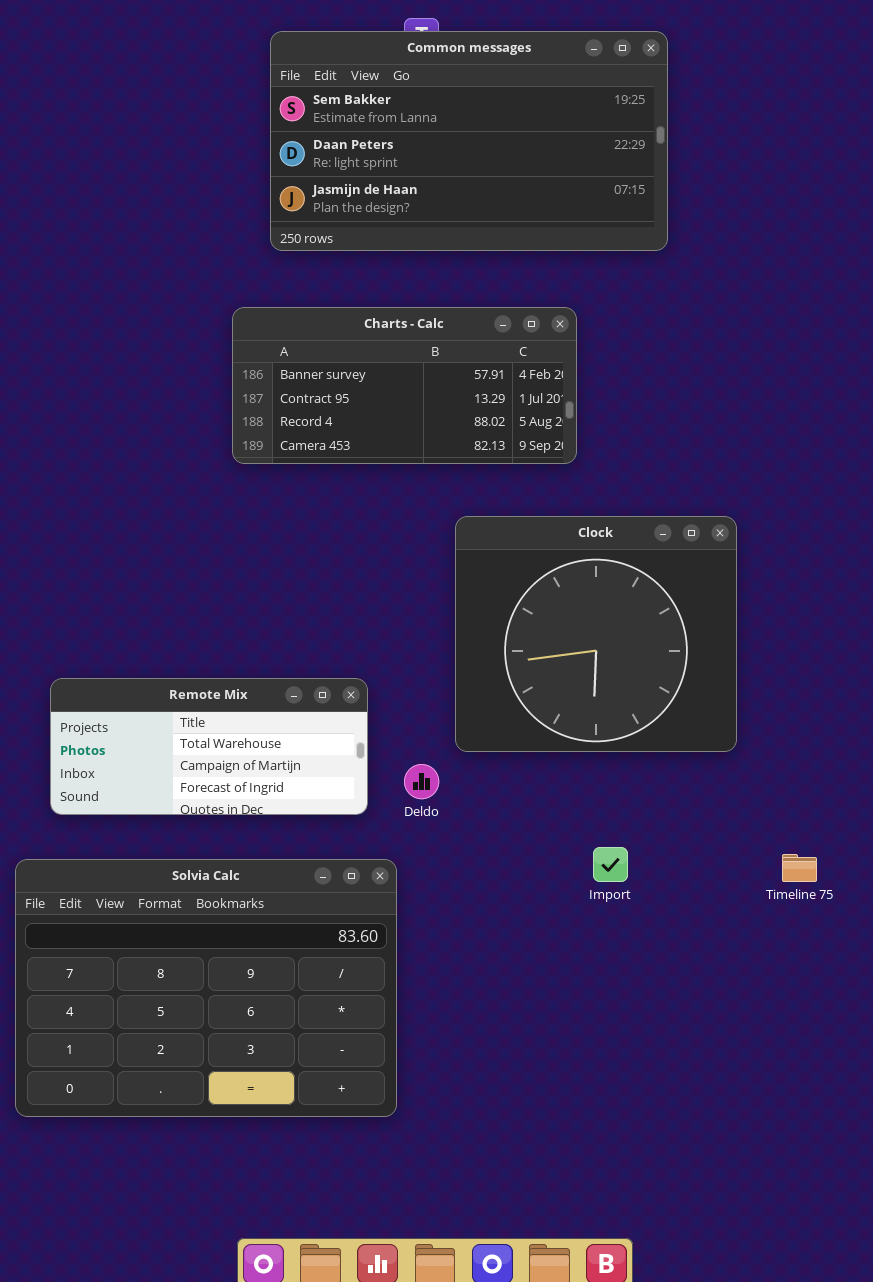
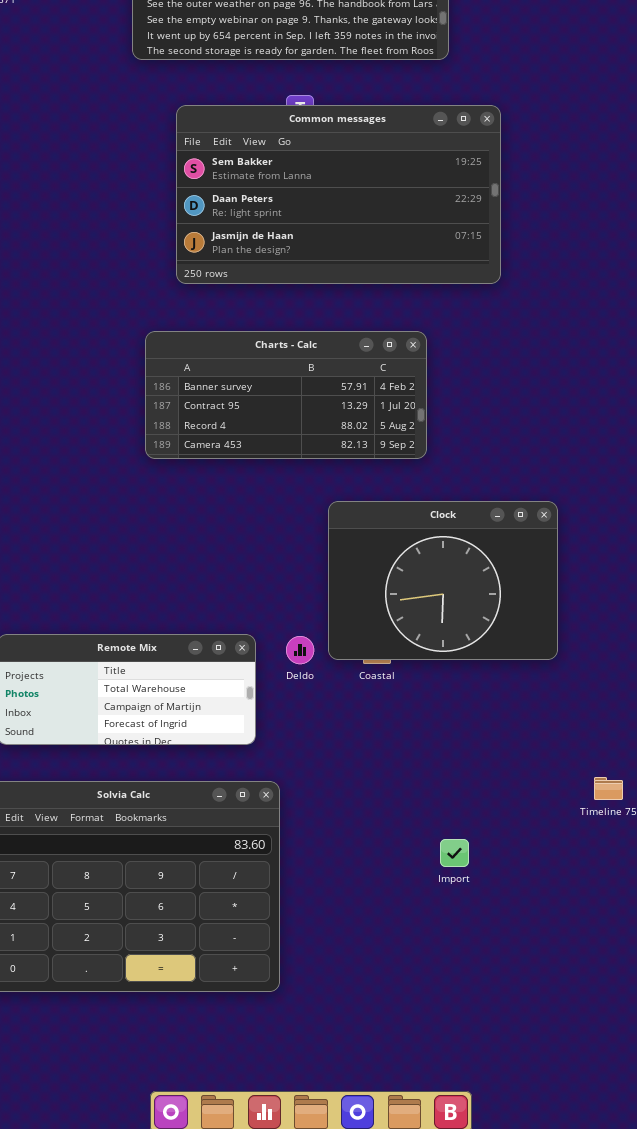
Clock: [455,516,737,752] -> [328,501,558,660], resized
Deldo: [404,764,439,799] -> [286,636,314,664], moved
Import: [593,847,628,882] -> [440,839,469,867], moved

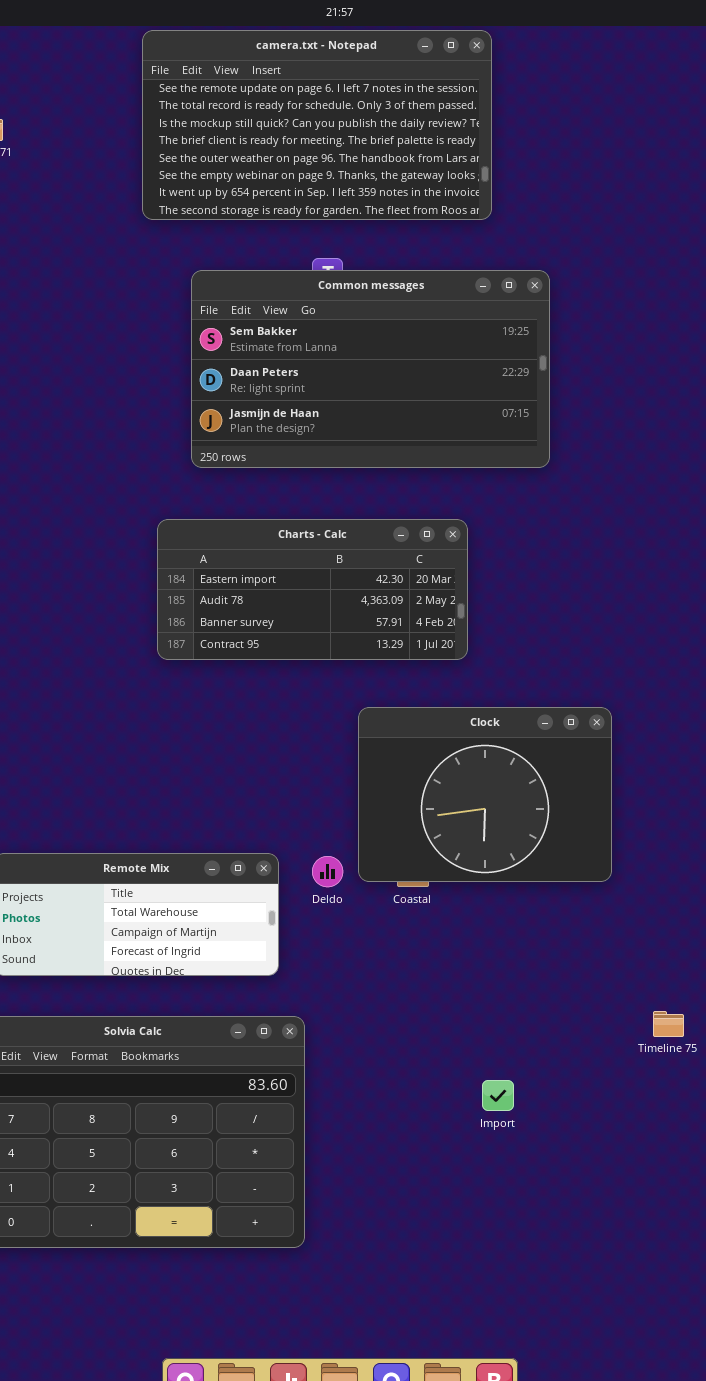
Charts - Calc: [145,331,427,459] -> [157,519,468,660], scrolled up 2 rows

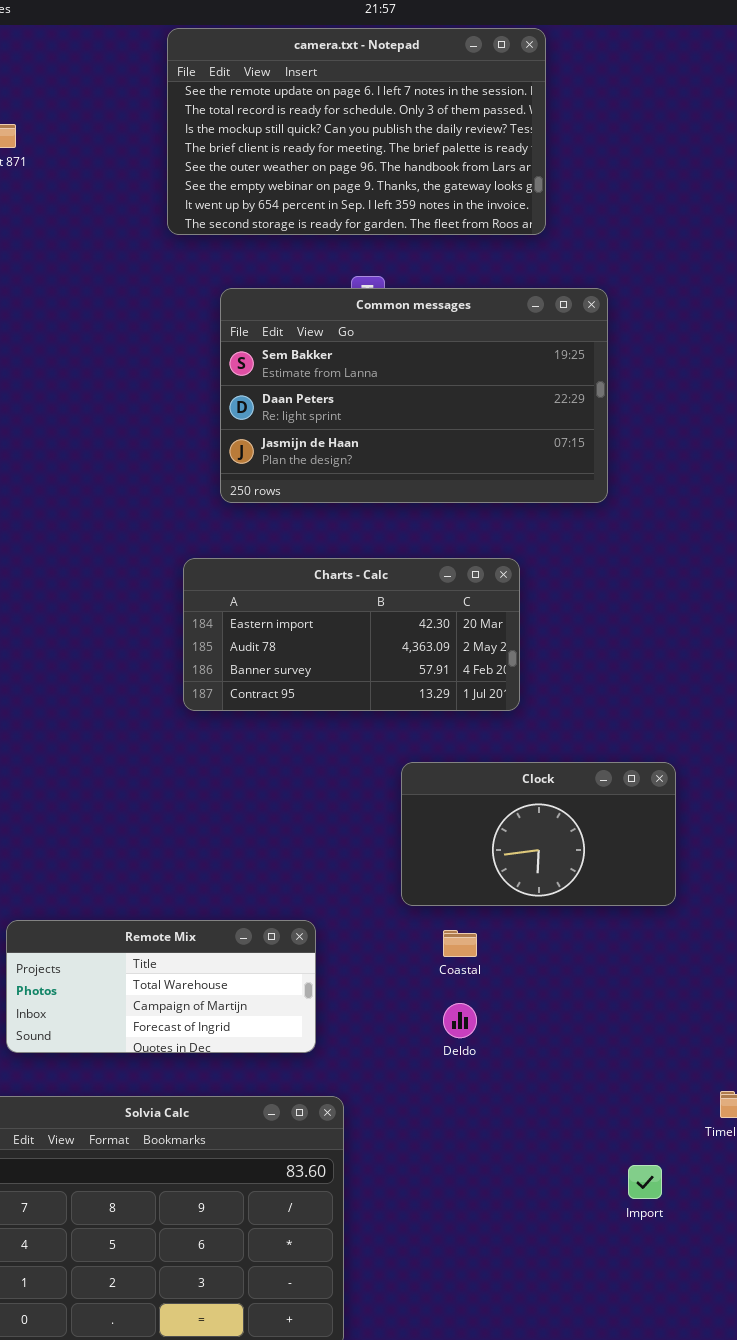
Clock: [358,707,612,882] -> [401,762,676,906], resized
Deldo: [312,856,343,887] -> [443,1003,477,1038], moved
Import: [482,1080,514,1111] -> [628,1165,662,1199], moved

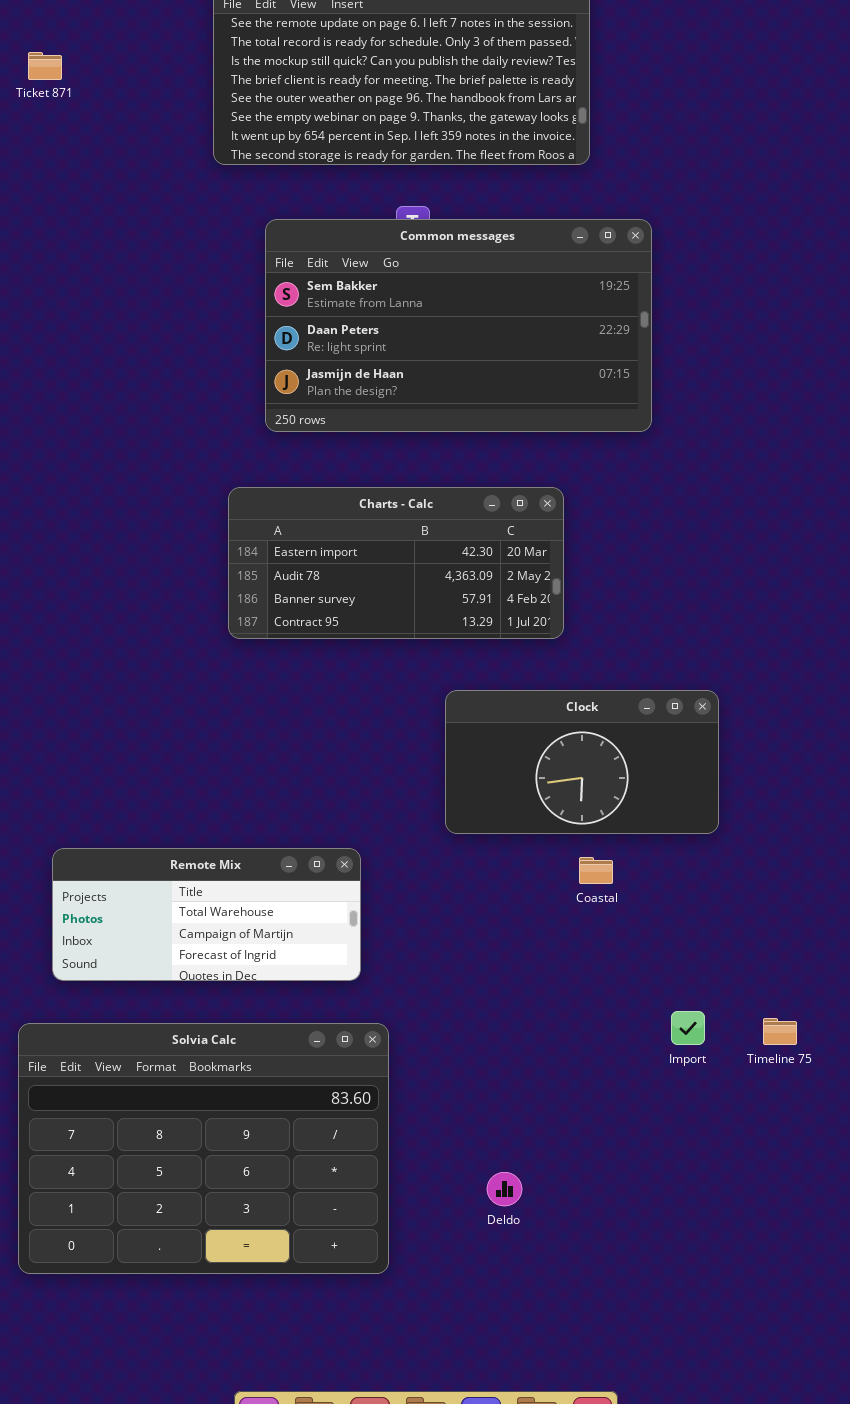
Coastal: [443,930,477,957] -> [579,857,613,884], moved
Deldo: [443,1003,477,1038] -> [487,1172,522,1206], moved
Import: [628,1165,662,1199] -> [671,1011,705,1045], moved

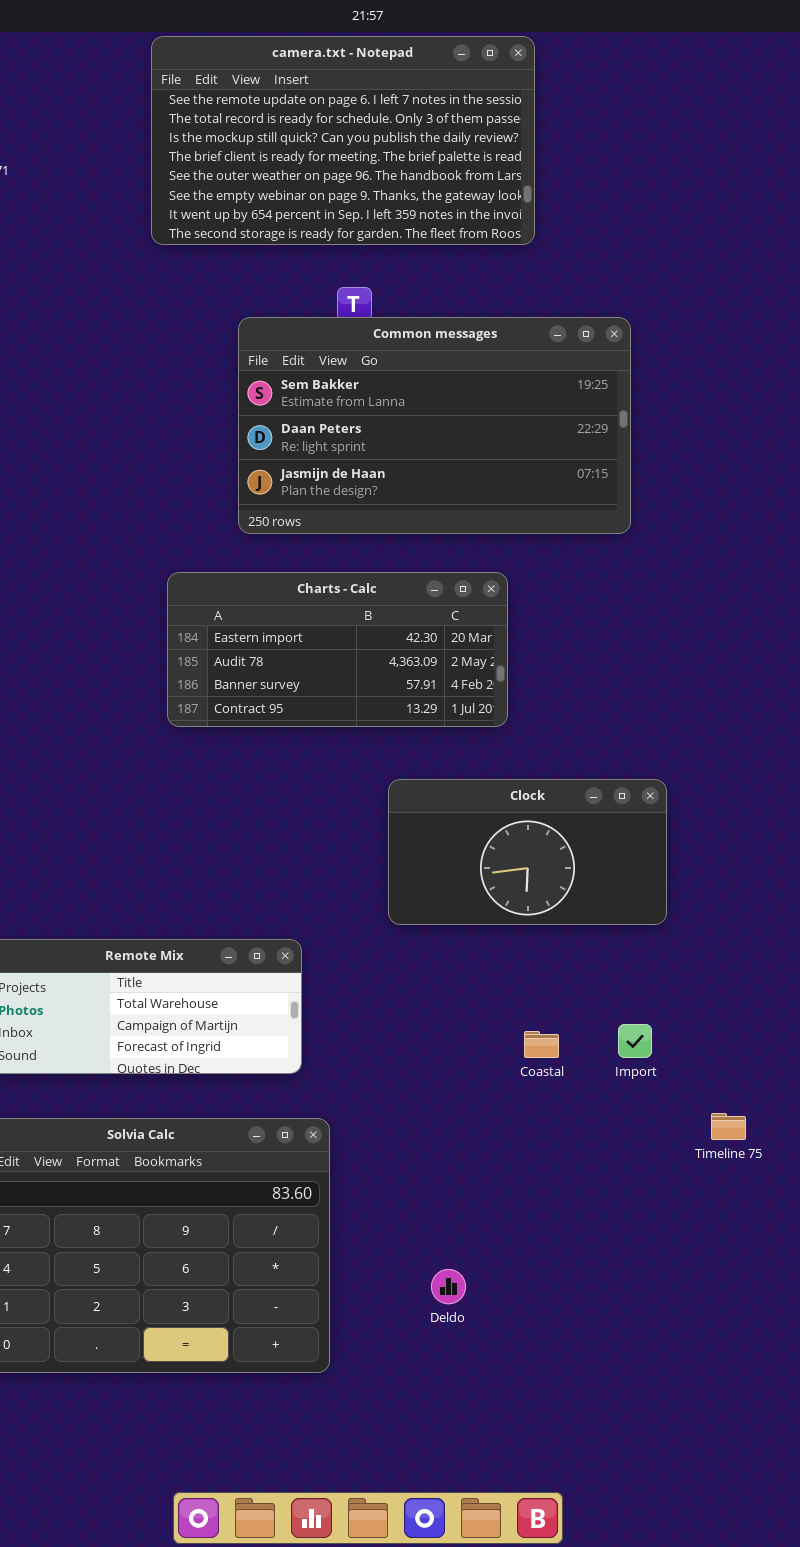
Common messages: [265,219,652,432] -> [238,317,631,534], moved
Coastal: [579,857,613,884] -> [524,1031,559,1058], moved
Import: [671,1011,705,1045] -> [618,1024,652,1058], moved

